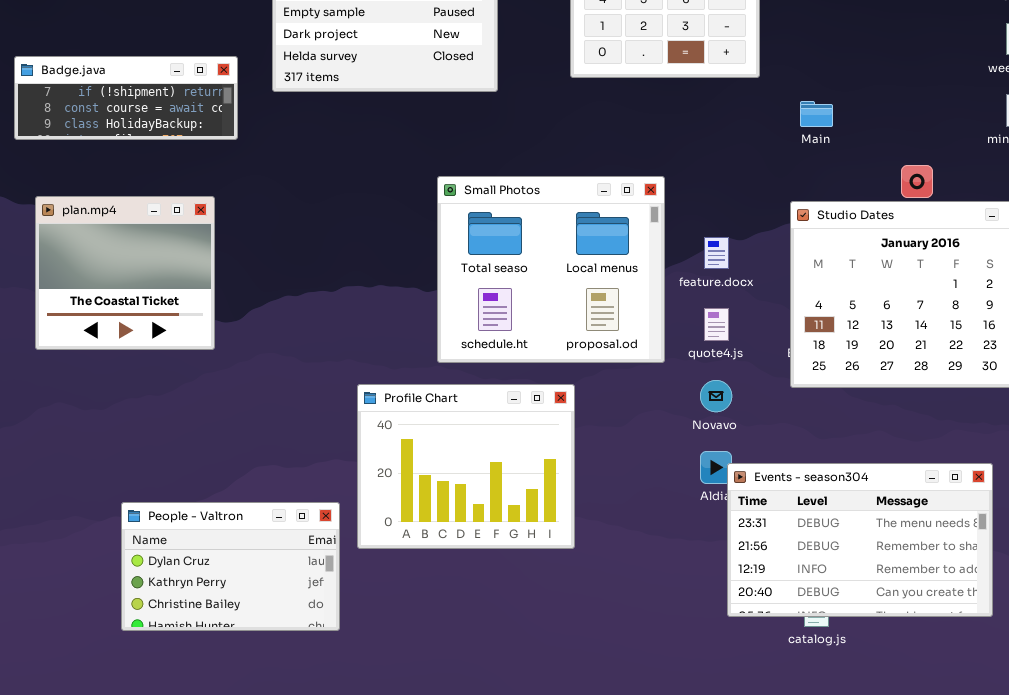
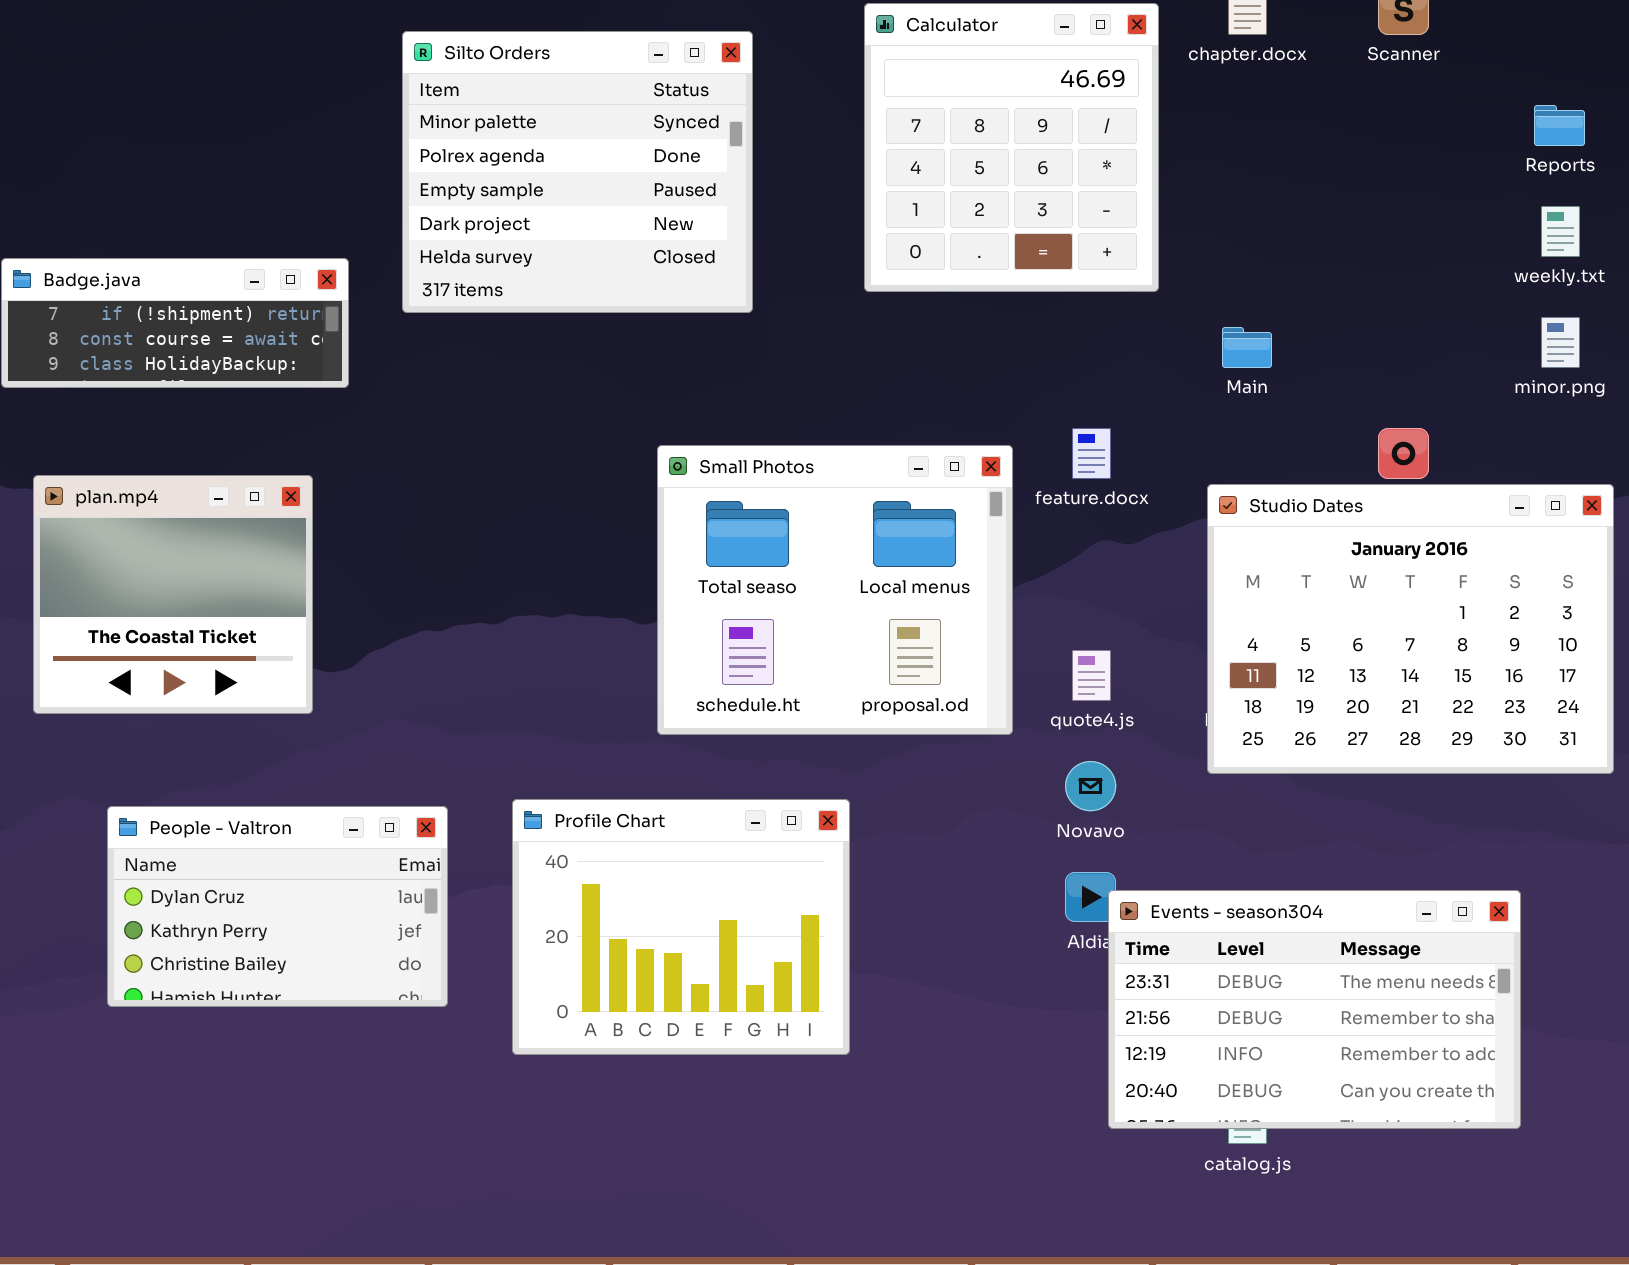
feature.docx: [704,237,729,269] -> [1072,428,1111,479], moved
Profile Chart: [357,384,575,549] -> [512,799,850,1055], moved
People - Valtron: [121,502,340,631] -> [107,806,448,1007], moved

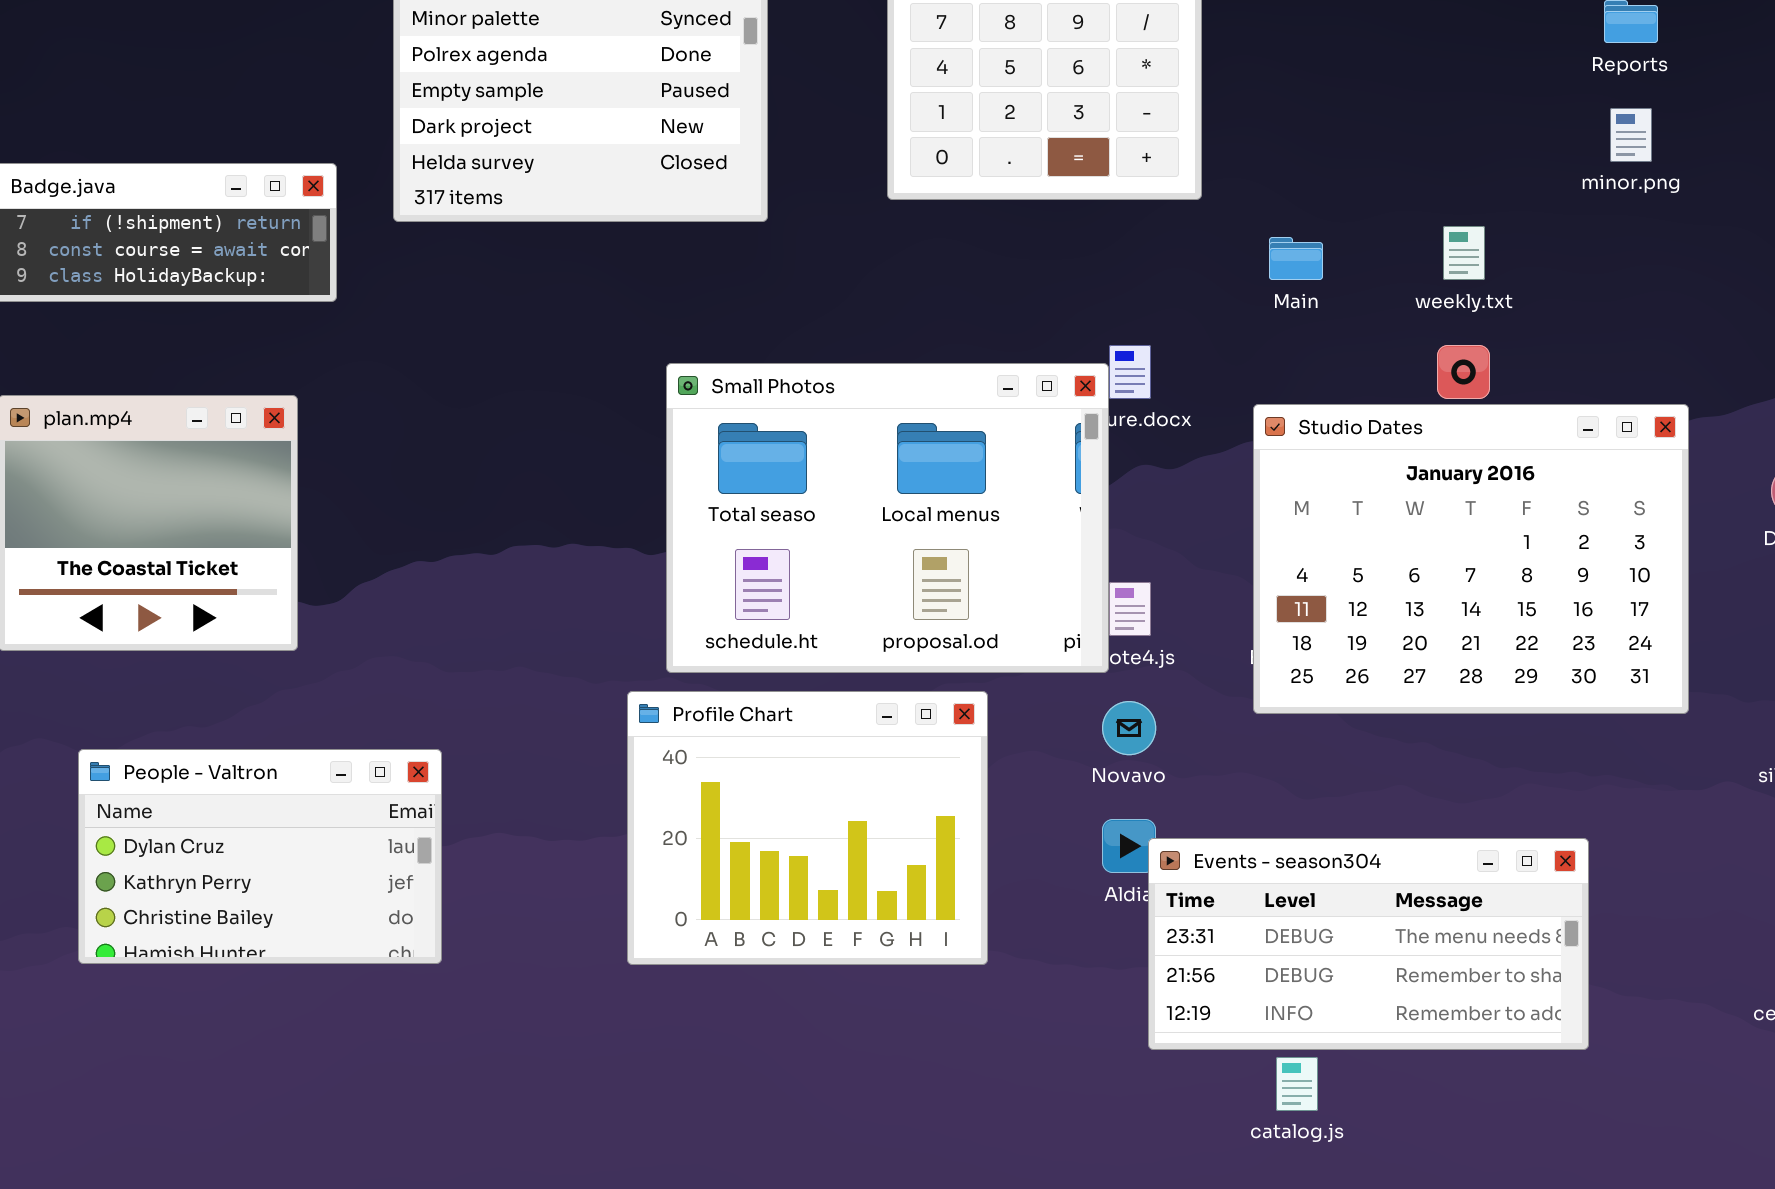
weekly.txt: [1541,206,1580,257] -> [1443,226,1485,280], moved
minor.png: [1541,317,1580,368] -> [1610,108,1652,162], moved
Small Photos: [657,445,1013,735] -> [666,363,1109,673], resized
Profile Chart: [512,799,850,1055] -> [627,691,988,965], moved
Events - season304: [1108,890,1521,1129] -> [1148,838,1589,1050], resized

